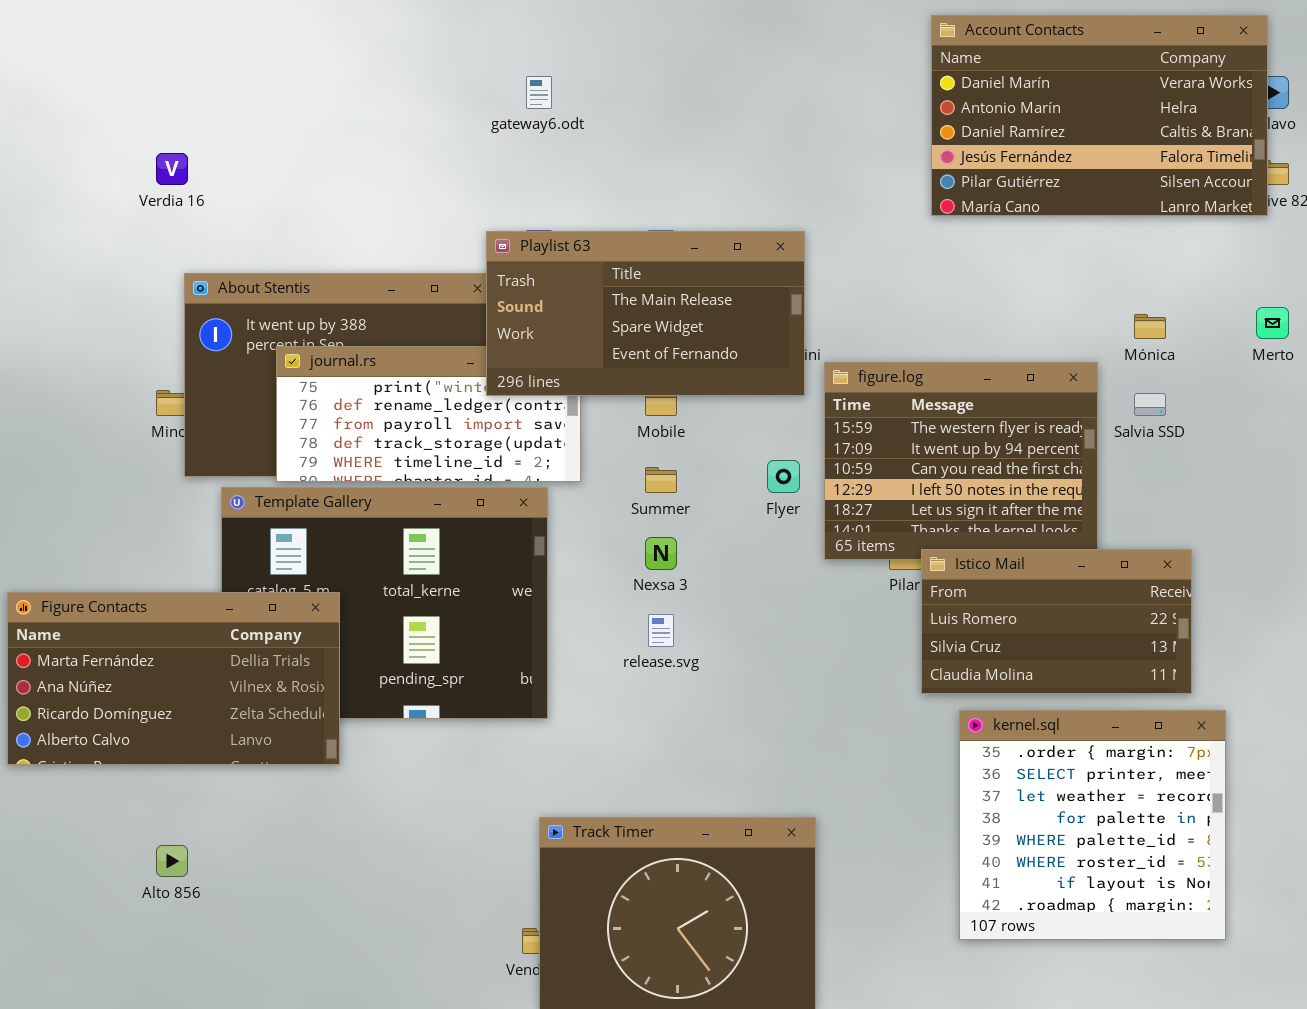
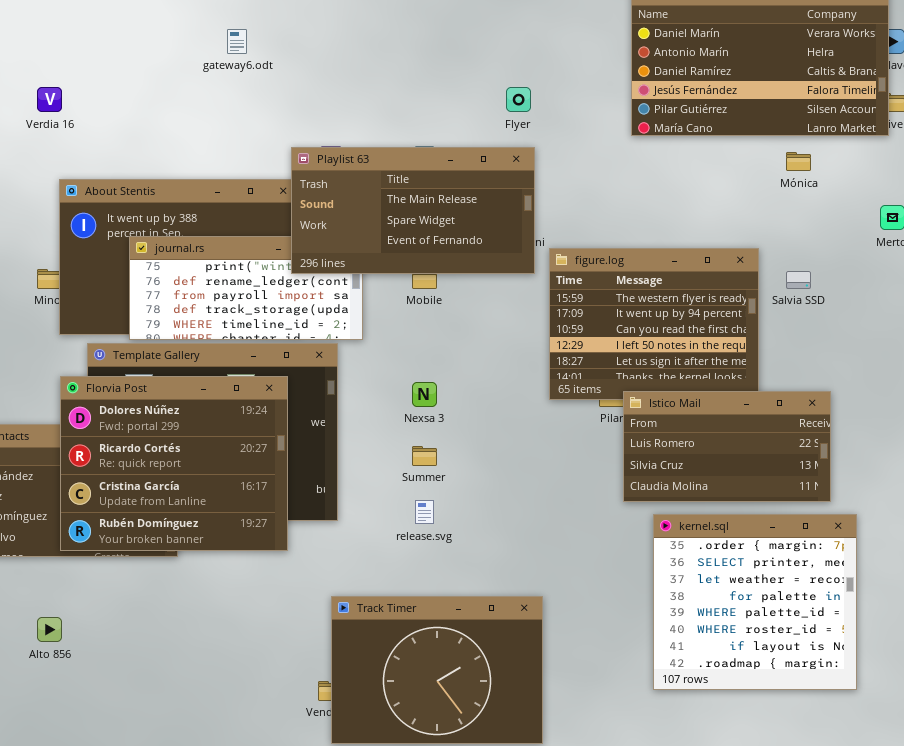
gateway6.odt: [526,76,552,109] -> [227,29,247,54], moved
Mónica: [1134,314,1166,339] -> [786,152,811,171], moved
Flyer: [767,460,800,493] -> [506,87,531,112], moved
Summer: [645,467,677,493] -> [412,446,437,466], moved
Florvia Post: none -> [60,376,288,551], opened
release.svg: [648,614,674,647] -> [415,500,434,524], moved

